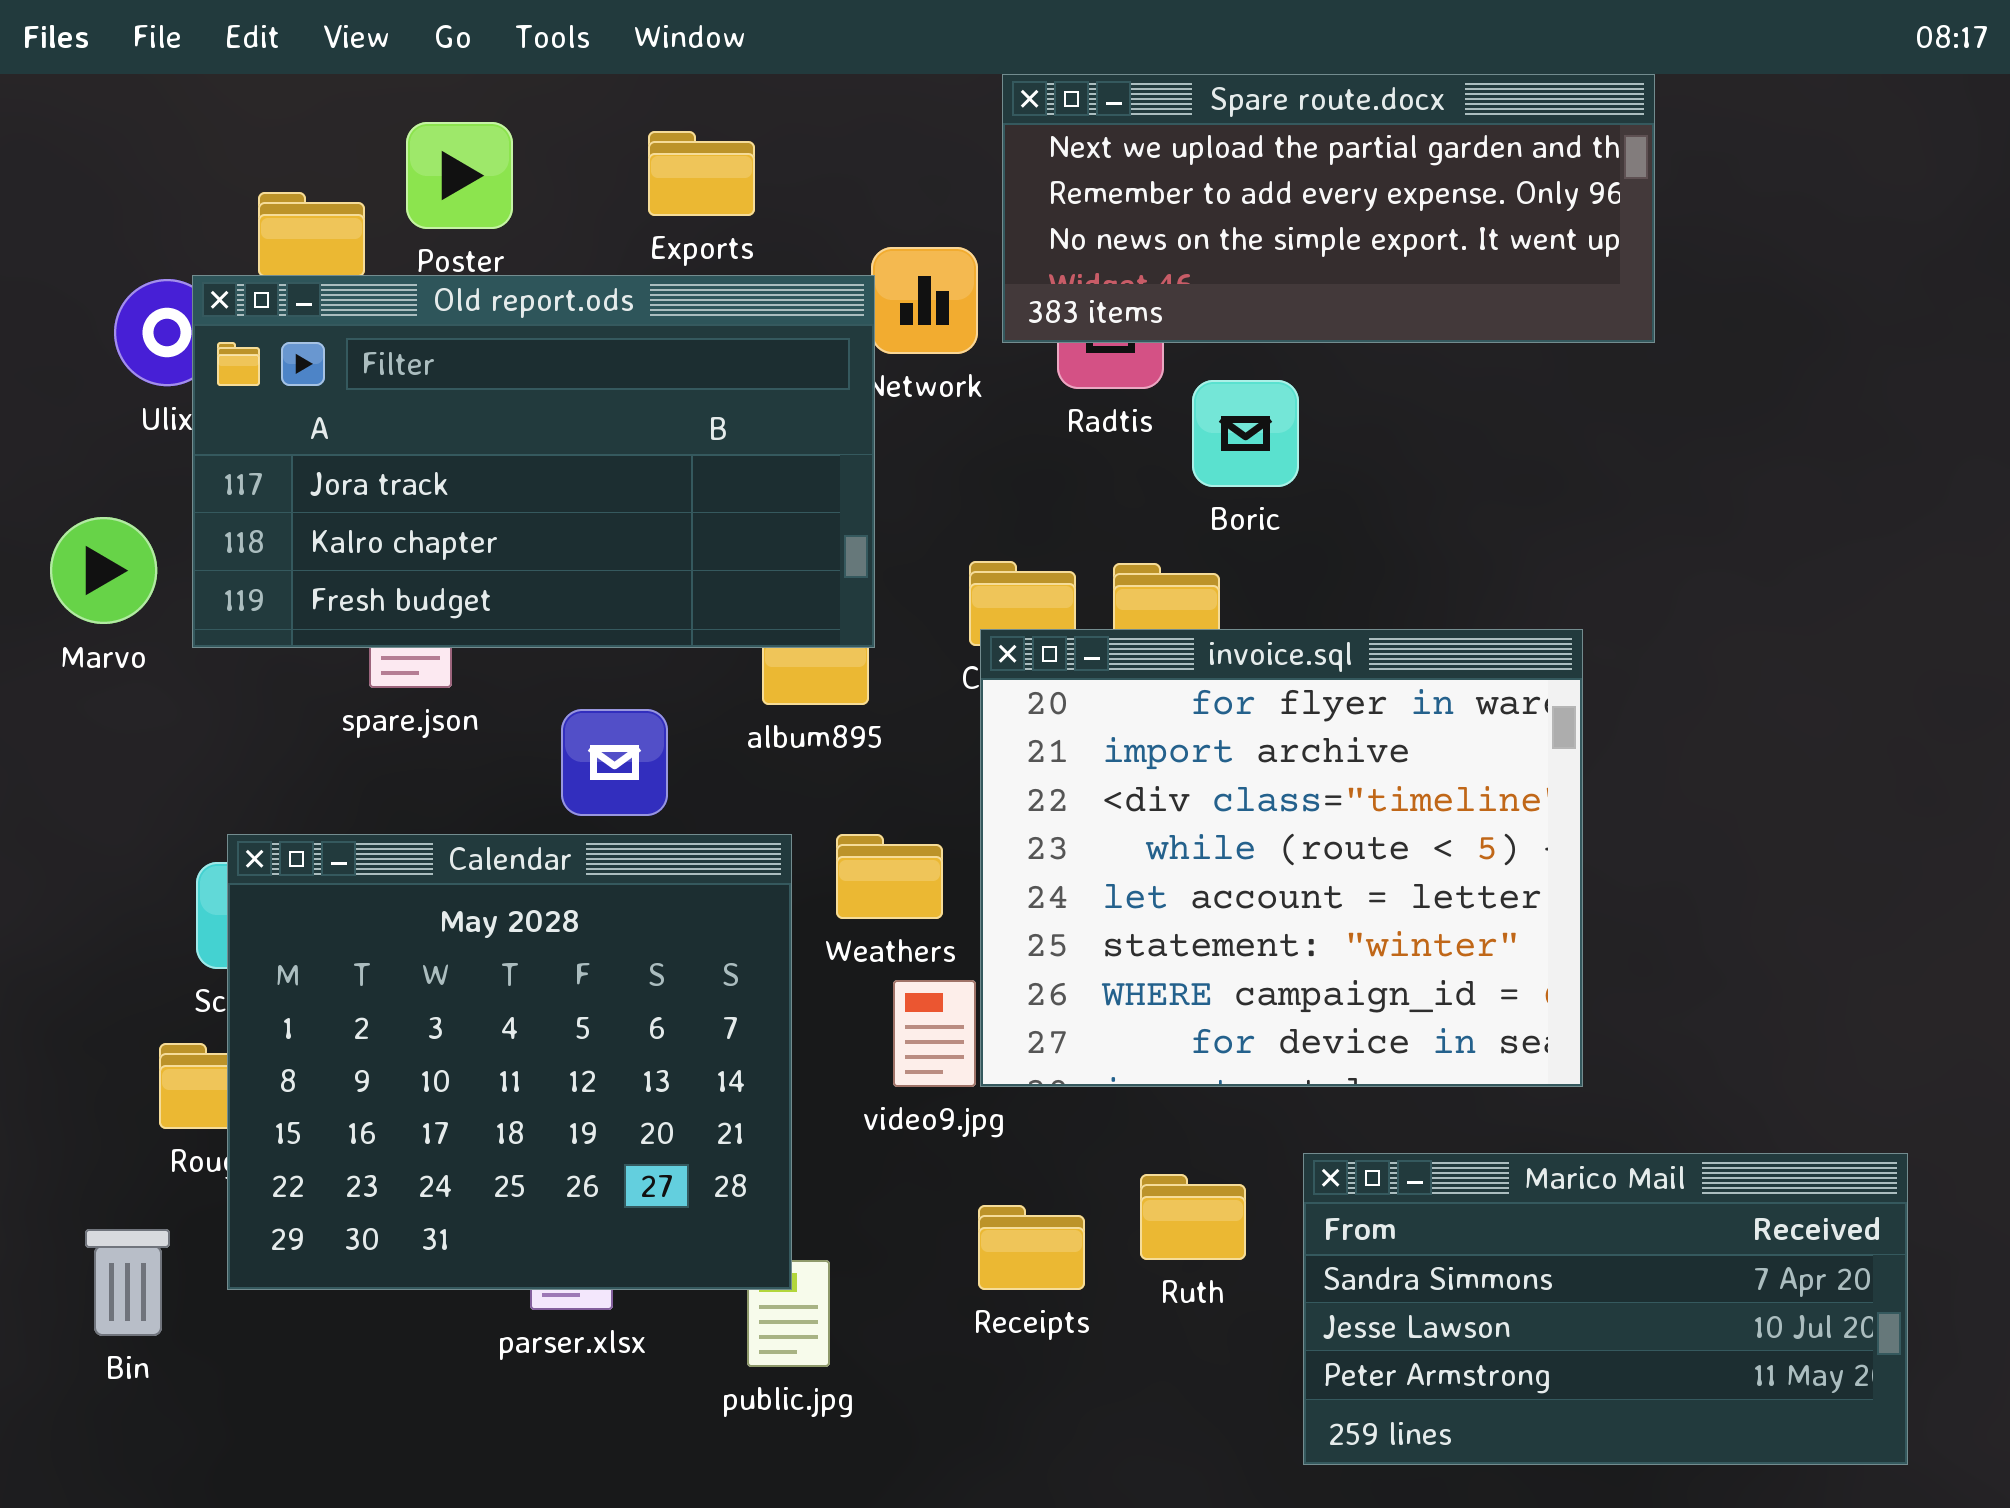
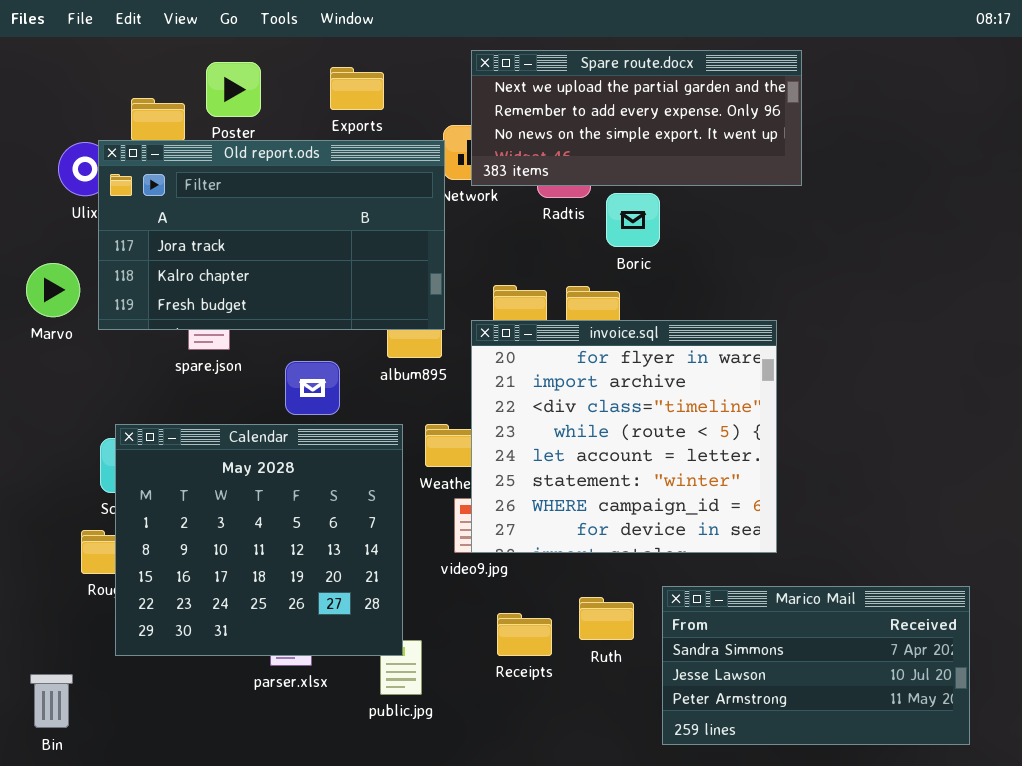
Spare route.docx: [1002,74,1655,343] -> [471,50,802,186], moved
invoice.sql: [980,629,1583,1087] -> [471,320,777,553], moved
Bin: [85,1229,170,1336] -> [30,674,73,728], moved

